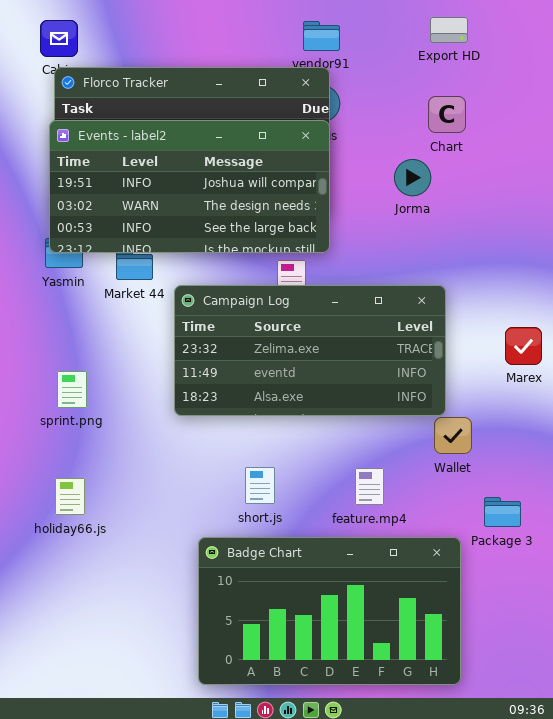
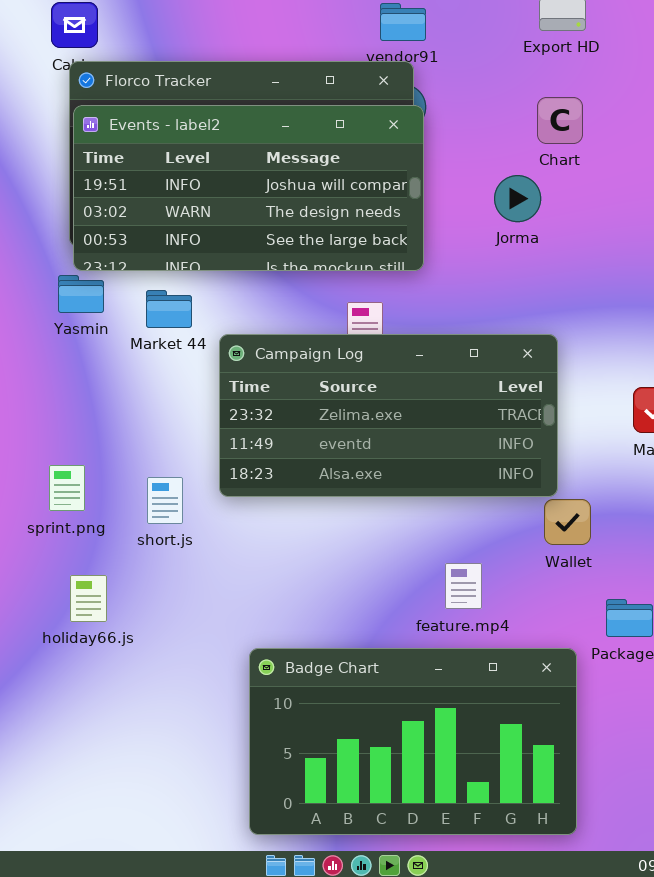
Events - label2: [49,120,330,253] -> [73,105,424,271], moved
sprint.png: [57,371,87,408] -> [49,465,85,511], moved
short.js: [245,467,275,504] -> [147,477,183,524], moved

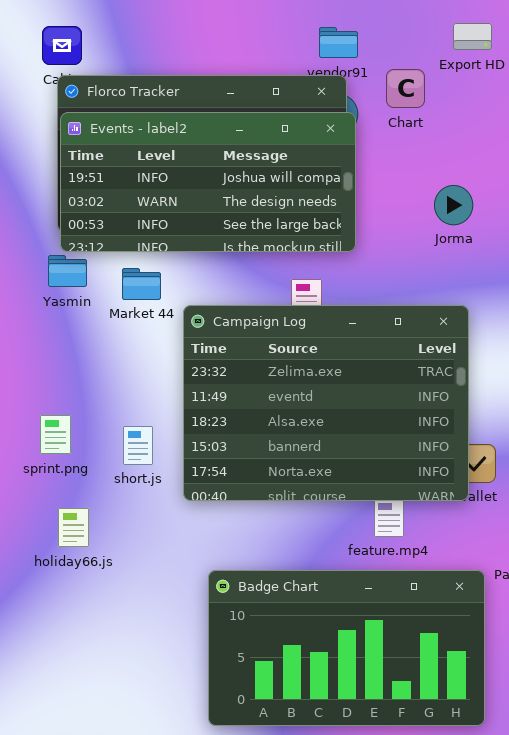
Chart: [537,97,583,144] -> [386,69,425,108], moved
Jorma: [494,175,541,222] -> [434,185,473,225], moved
Campaign Log: [219,334,558,497] -> [183,305,469,501], resized

